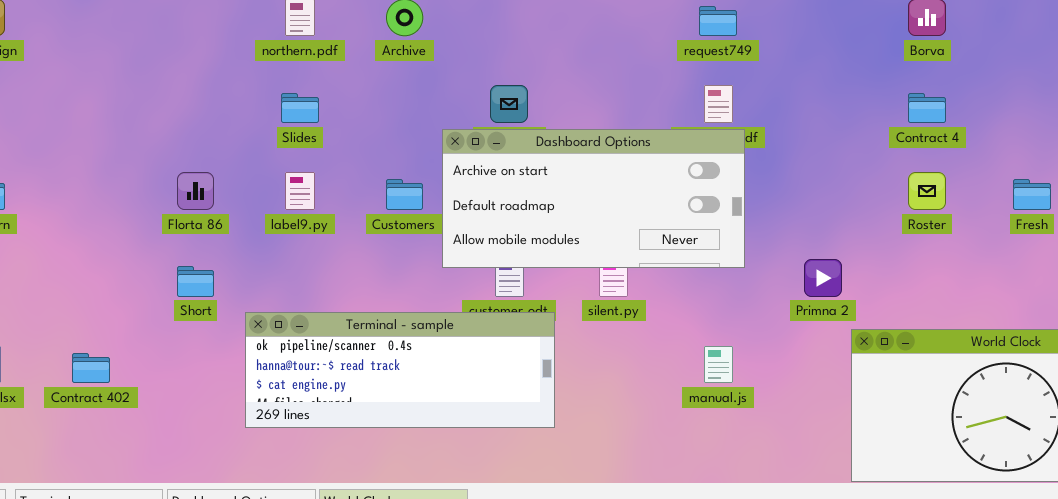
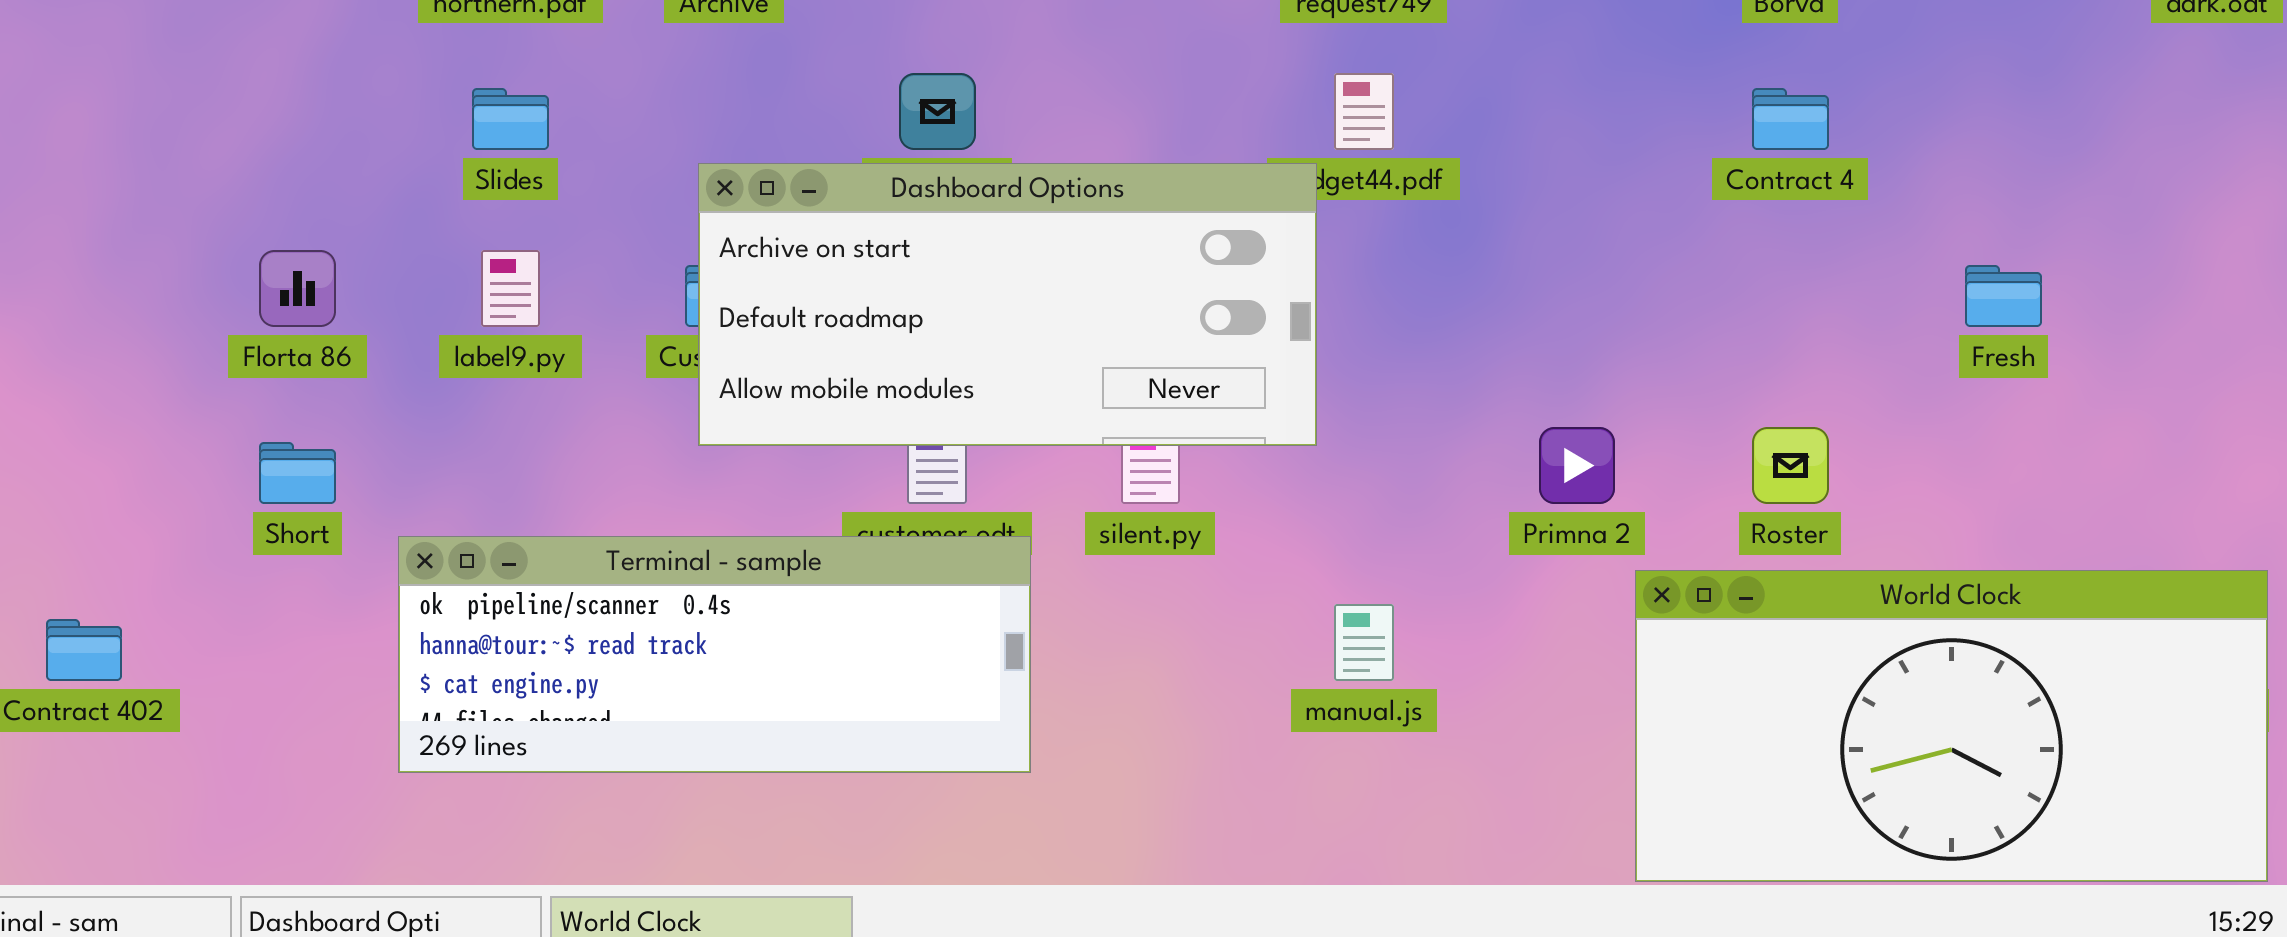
Dashboard Options: [442,129,745,268] -> [698,163,1317,446], moved
Roster: [908,172,946,210] -> [1752,427,1829,504], moved

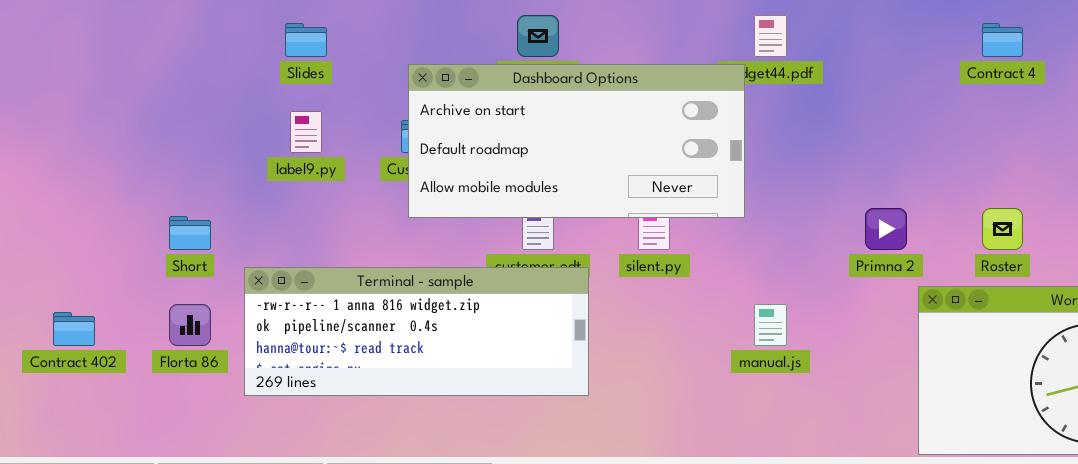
Florta 86: [259,250,336,327] -> [169,304,211,346], moved
Terminal - sample: [398,536,1031,773] -> [244,267,589,396], scrolled up 1 row

